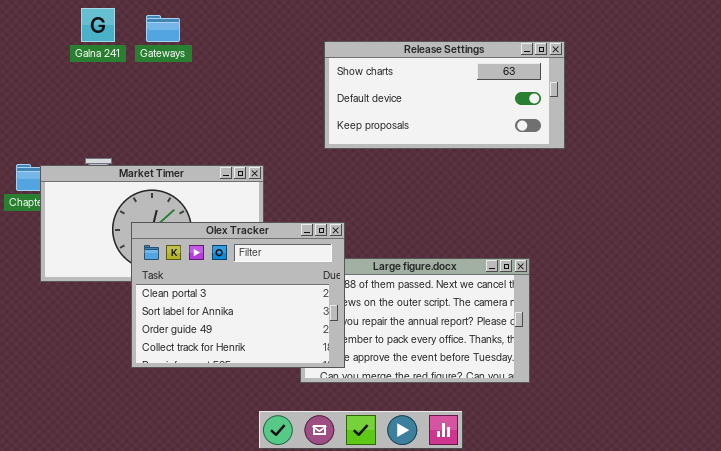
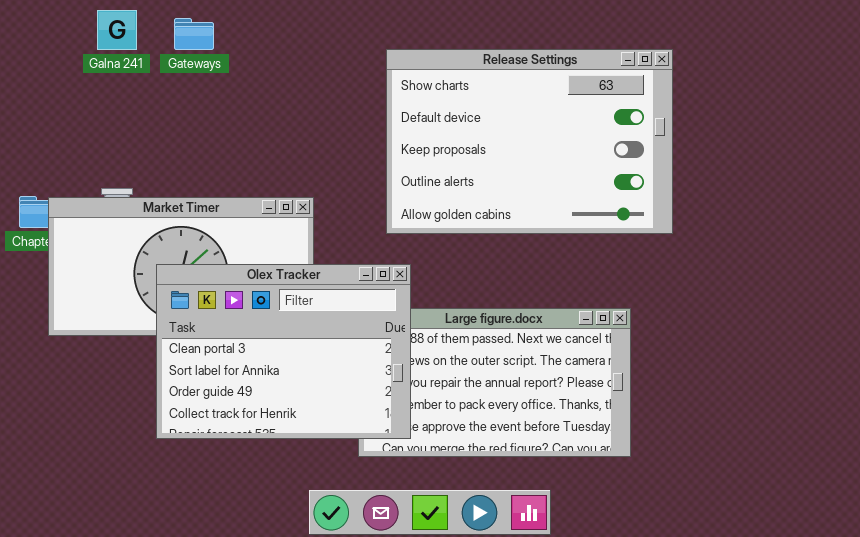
Release Settings: [324,41,565,149] -> [386,49,673,234], resized

